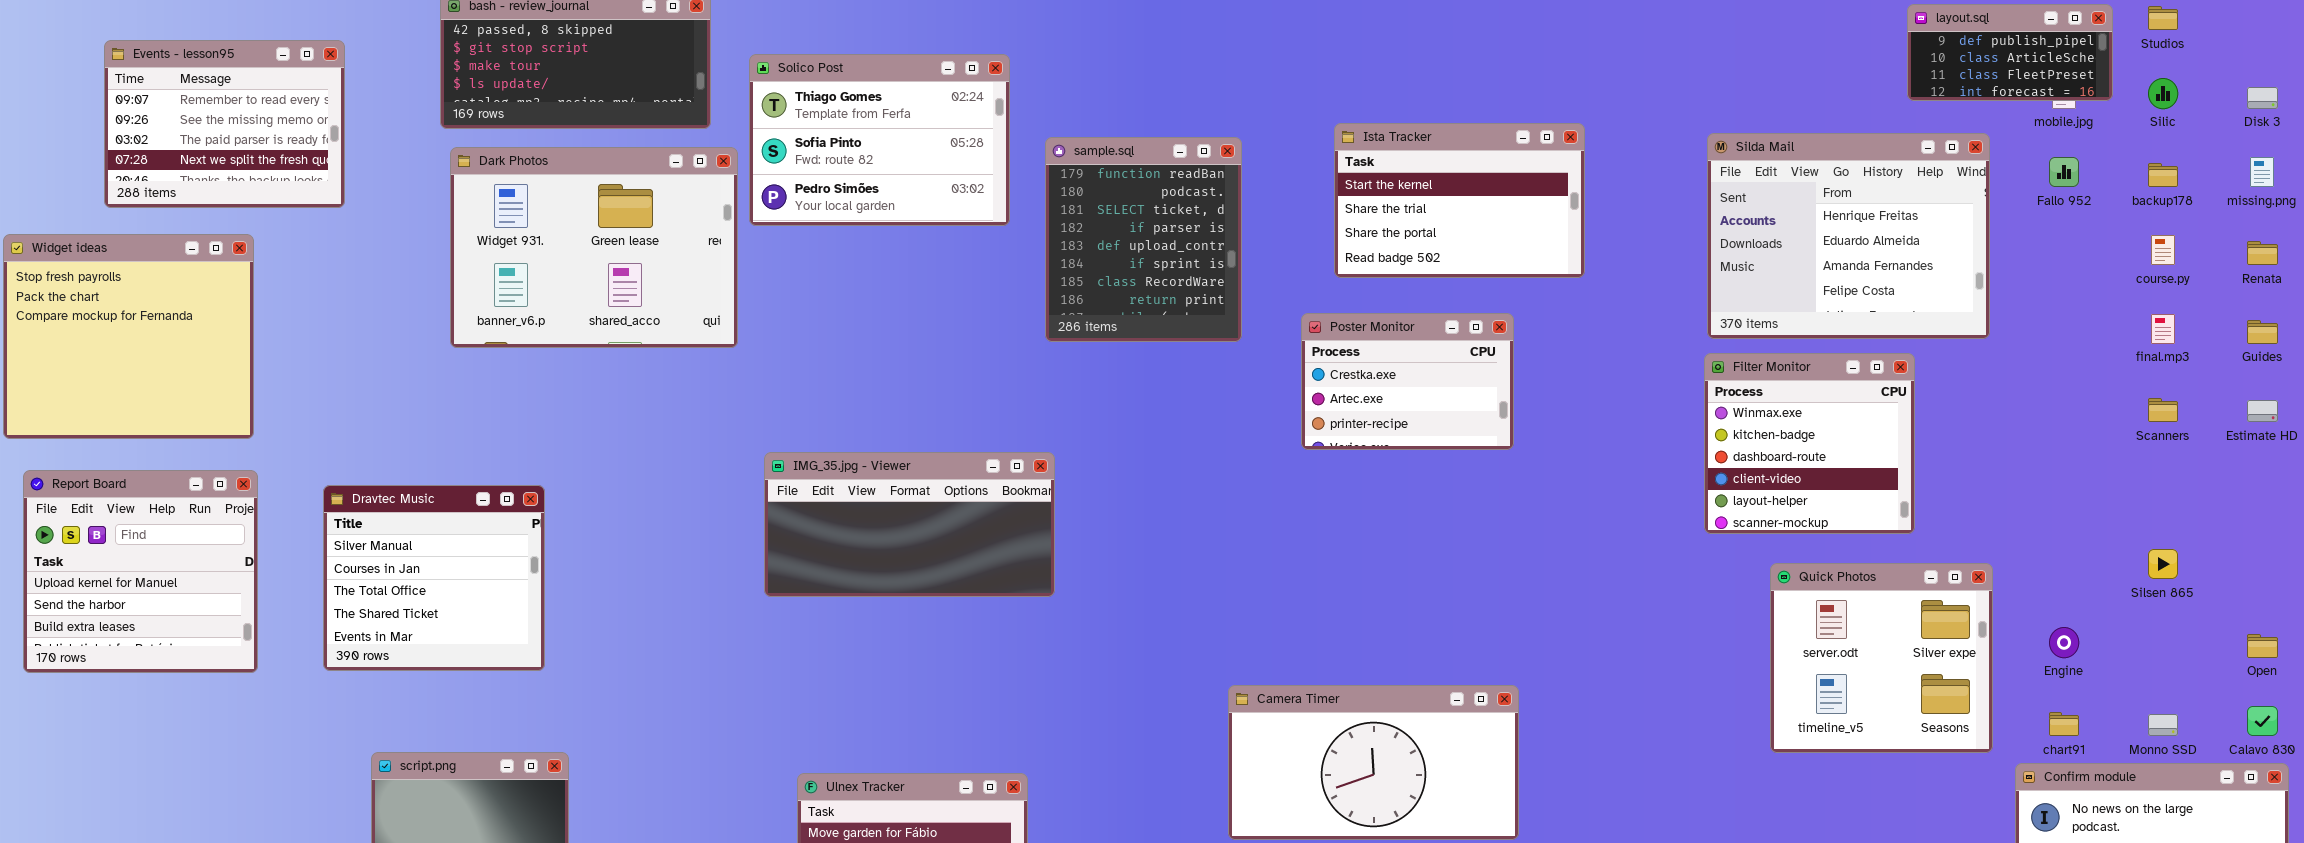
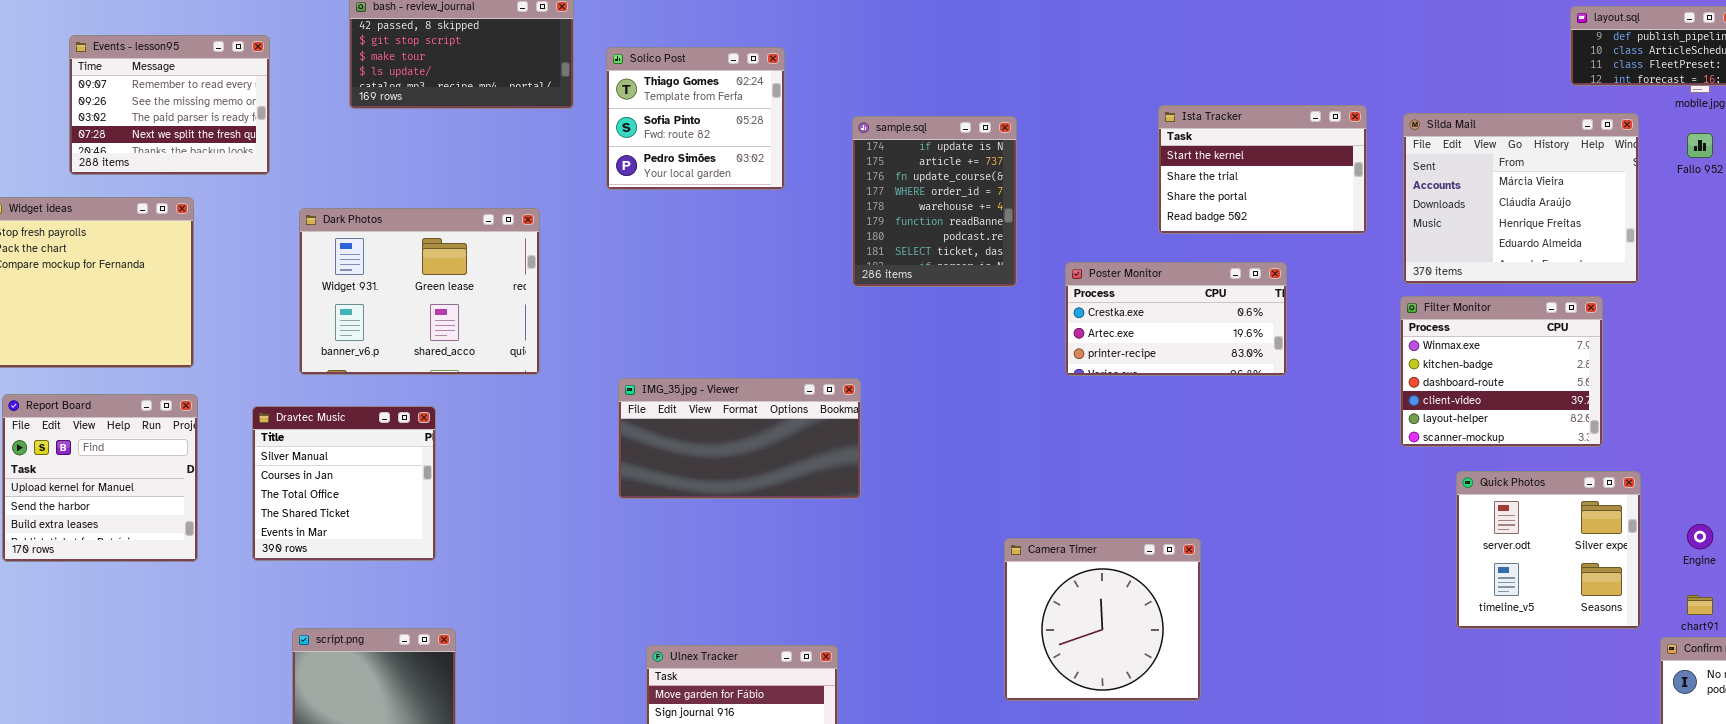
Solico Post: [749,54,1010,226] -> [606,47,785,190], resized
Ista Tracker: [1334,123,1585,278] -> [1158,105,1367,234], moved
Silda Mail: [1707,133,1990,339] -> [1403,113,1639,284], scrolled up 2 rows
sample.sql: [1045,137,1242,342] -> [852,116,1017,287], scrolled up 5 rows
Dark Photos: [450,147,738,348] -> [299,208,540,375], moved
Poster Monitor: [1301,313,1514,450] -> [1065,262,1287,376], resized
Filter Monitor: [1704,353,1915,534] -> [1400,296,1603,447], resized
Camera Timer: [1228,685,1519,840] -> [1004,538,1201,701], resized

